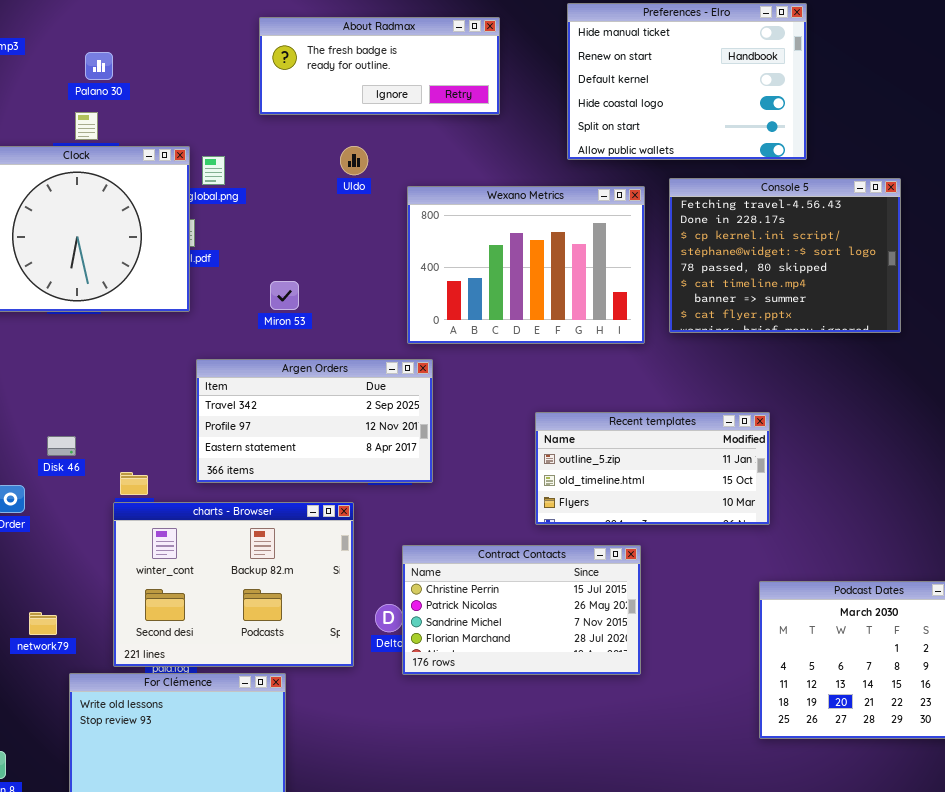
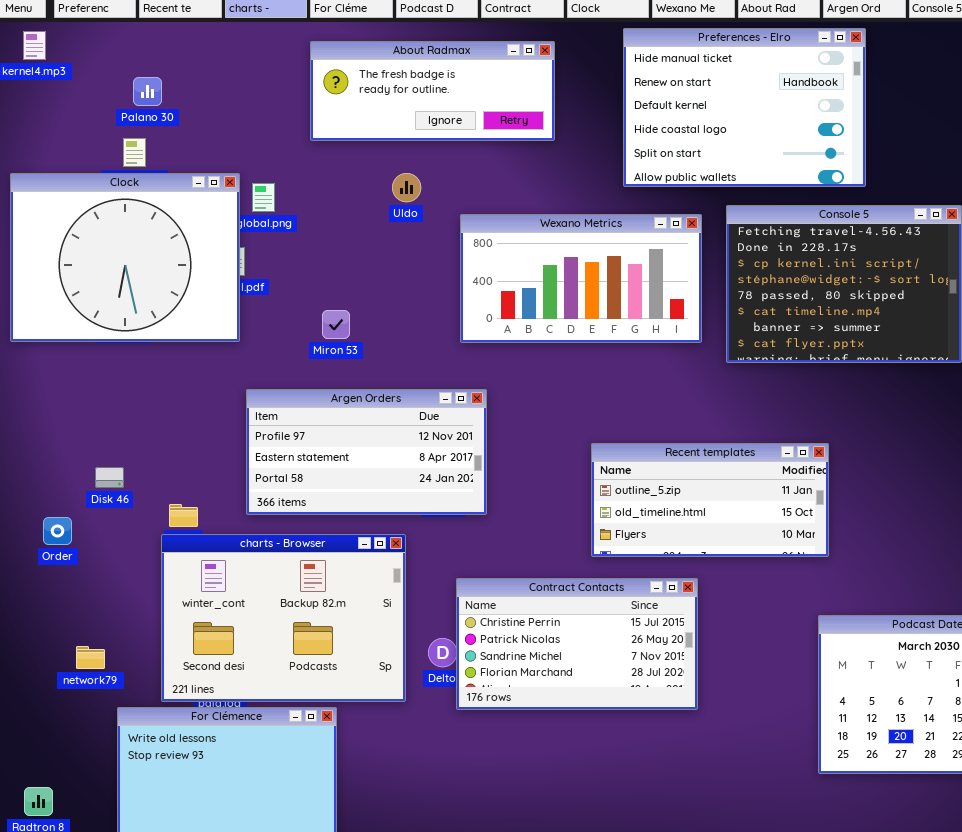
Wexano Metrics: [407,186,645,344] -> [460,214,702,343], resized
Argen Orders: [196,359,433,483] -> [246,389,487,515], scrolled down 1 row

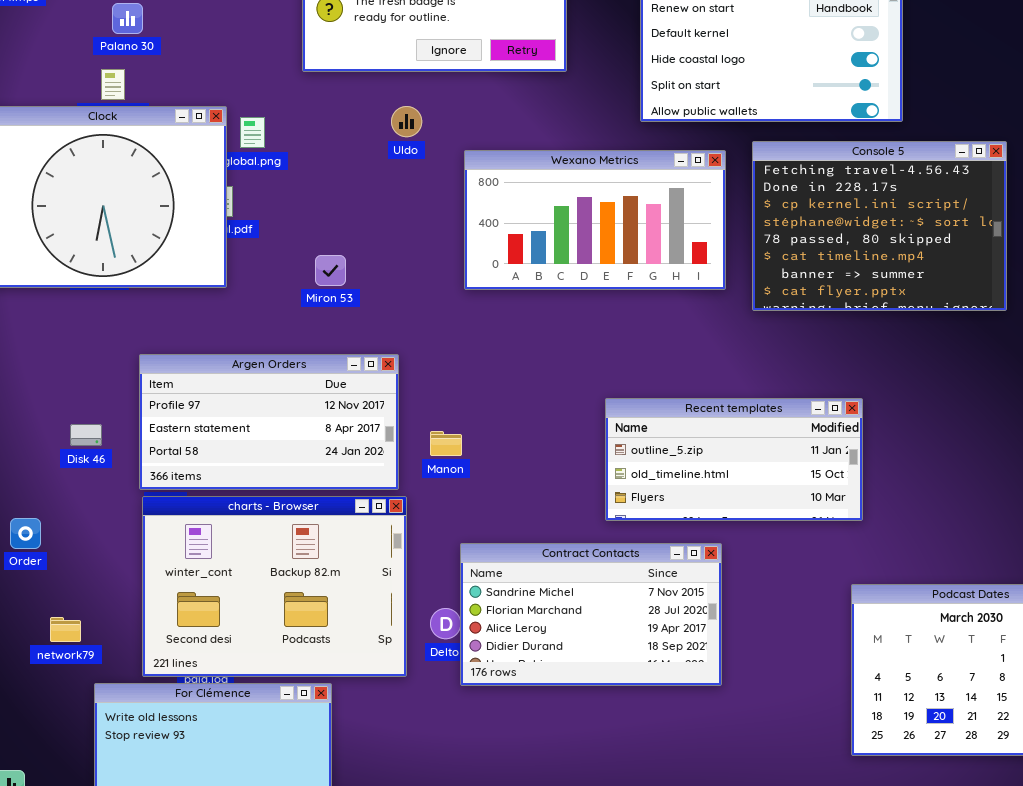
Argen Orders: [246,389,487,515] -> [139,354,399,490], moved
Order: [43,517,72,545] -> [10,518,41,549], moved
Contract Contacts: [456,578,698,710] -> [460,543,722,686], scrolled down 2 rows

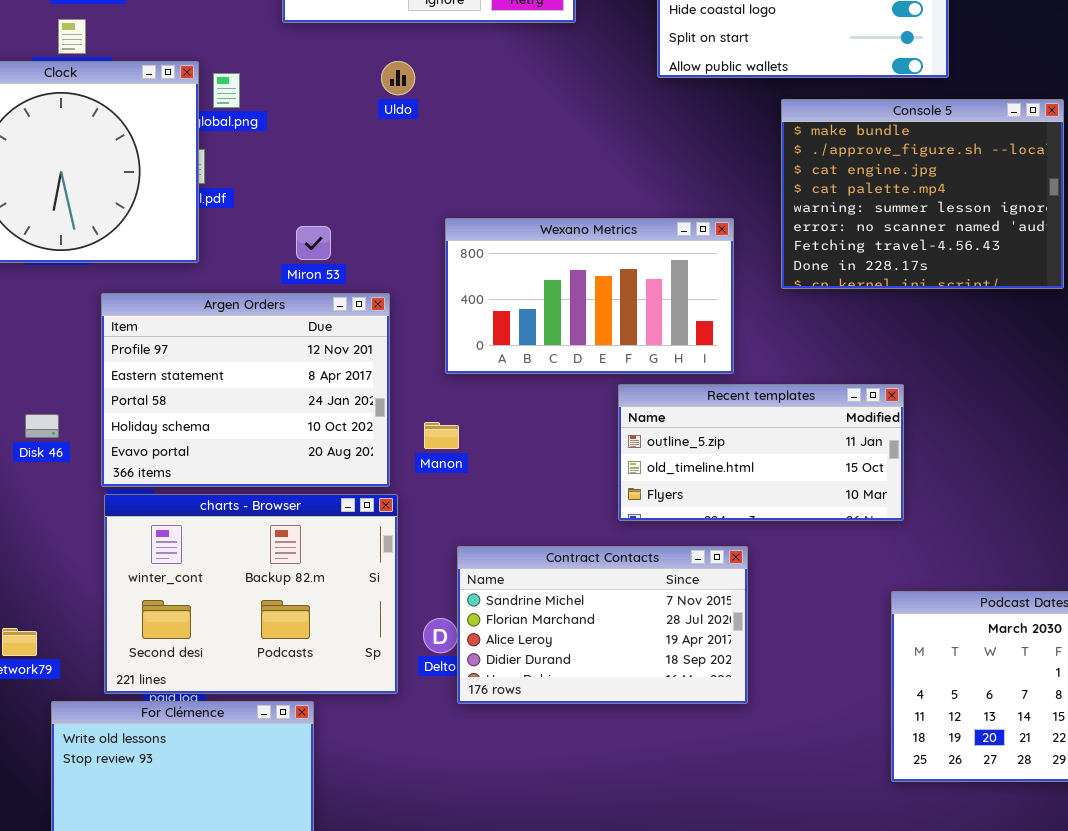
Console 5: [752,141,1007,311] -> [781,99,1064,289], scrolled up 6 rows
Wexano Metrics: [464,150,726,290] -> [445,218,734,374], moved
Argen Orders: [139,354,399,490] -> [101,293,390,487], resized

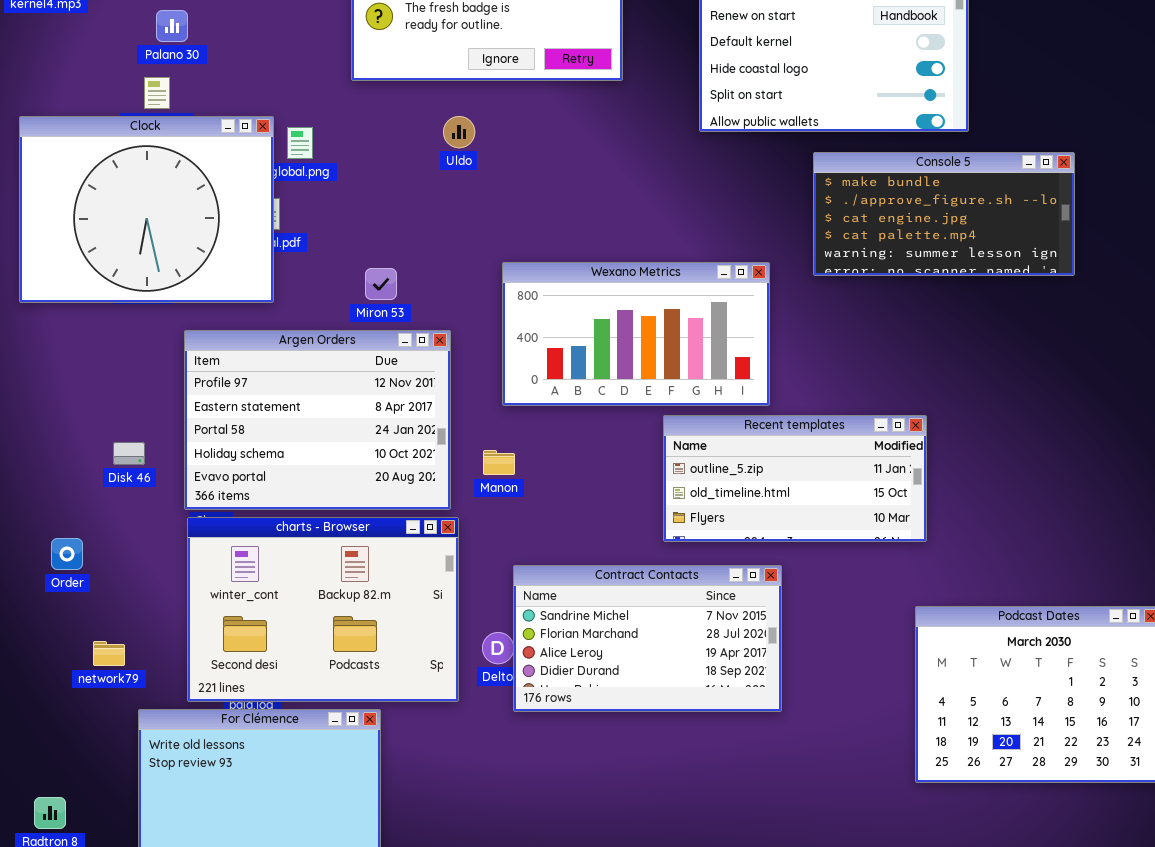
Console 5: [781,99,1064,289] -> [813,152,1075,276], resized

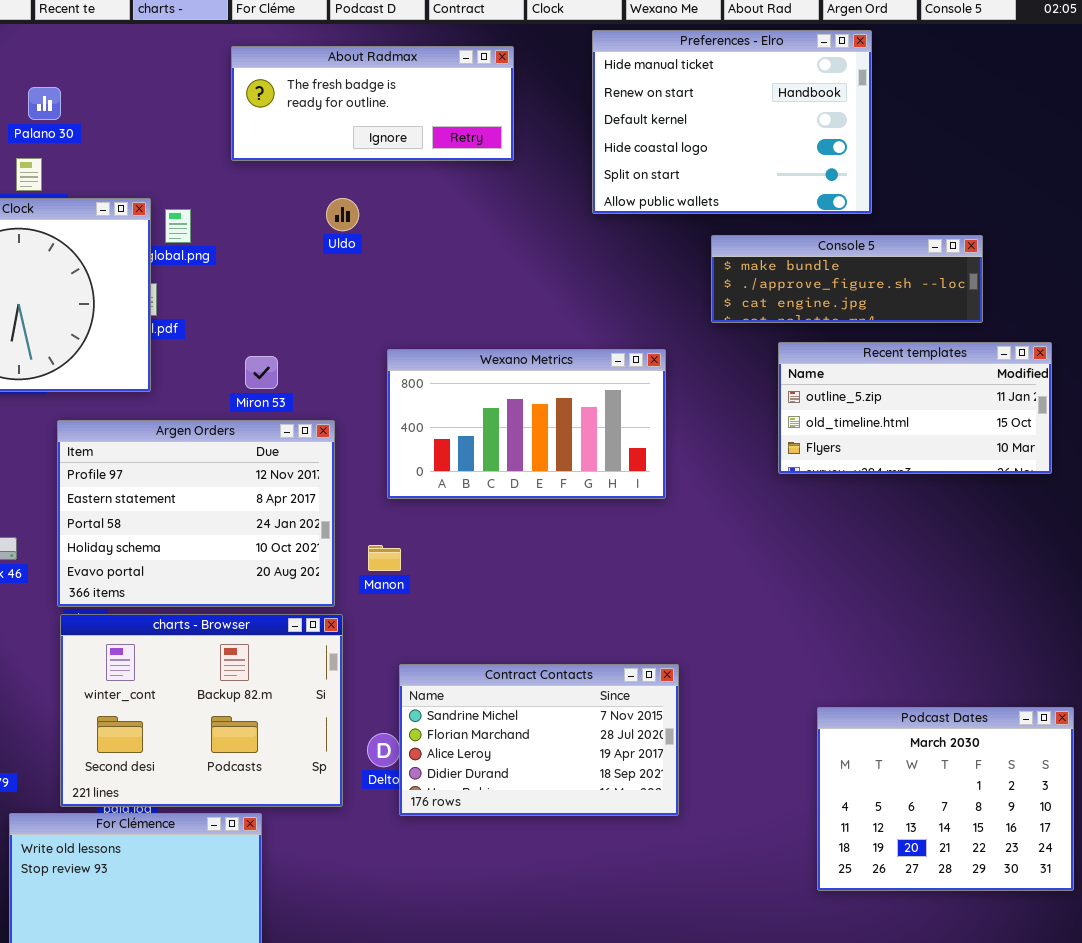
Console 5: [813,152,1075,276] -> [711,235,983,323], resized
Recent templates: [663,415,927,542] -> [778,342,1052,474], moved

